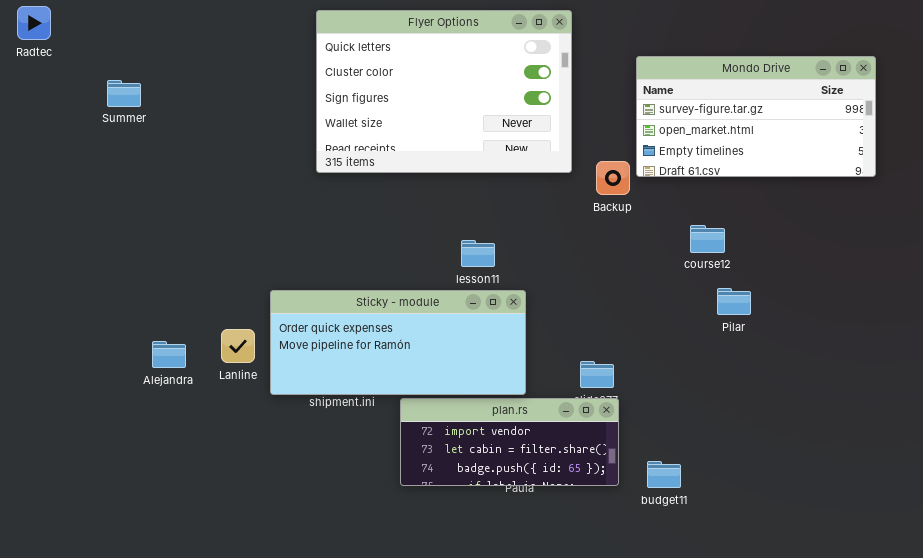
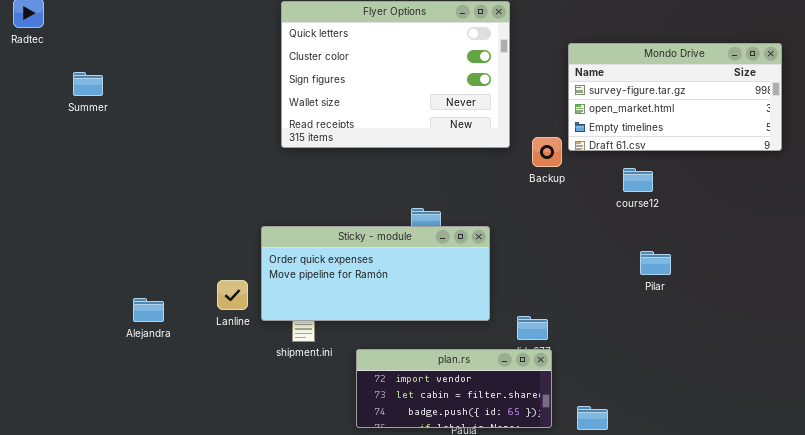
Summer: [107,80,141,107] -> [73,72,103,96], moved
course12: [690,225,725,253] -> [623,168,653,192], moved
Sticky - module: [270,290,526,395] -> [261,226,490,321], moved
Lanline: [221,329,255,363] -> [217,280,248,310], moved

